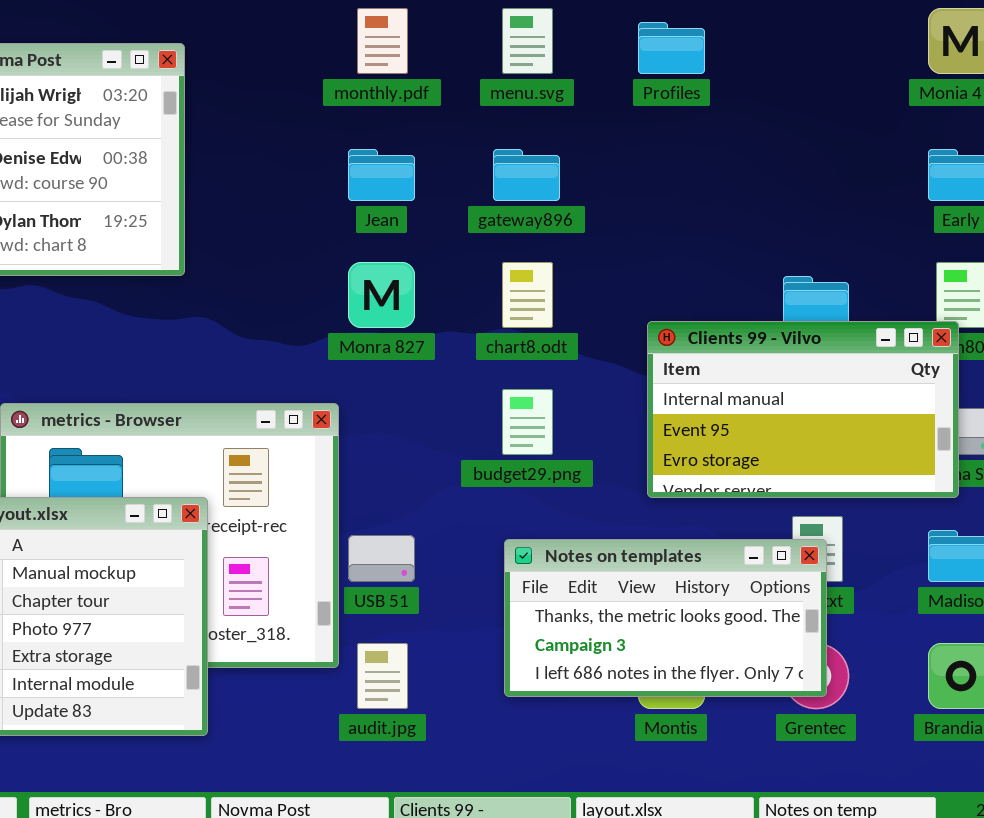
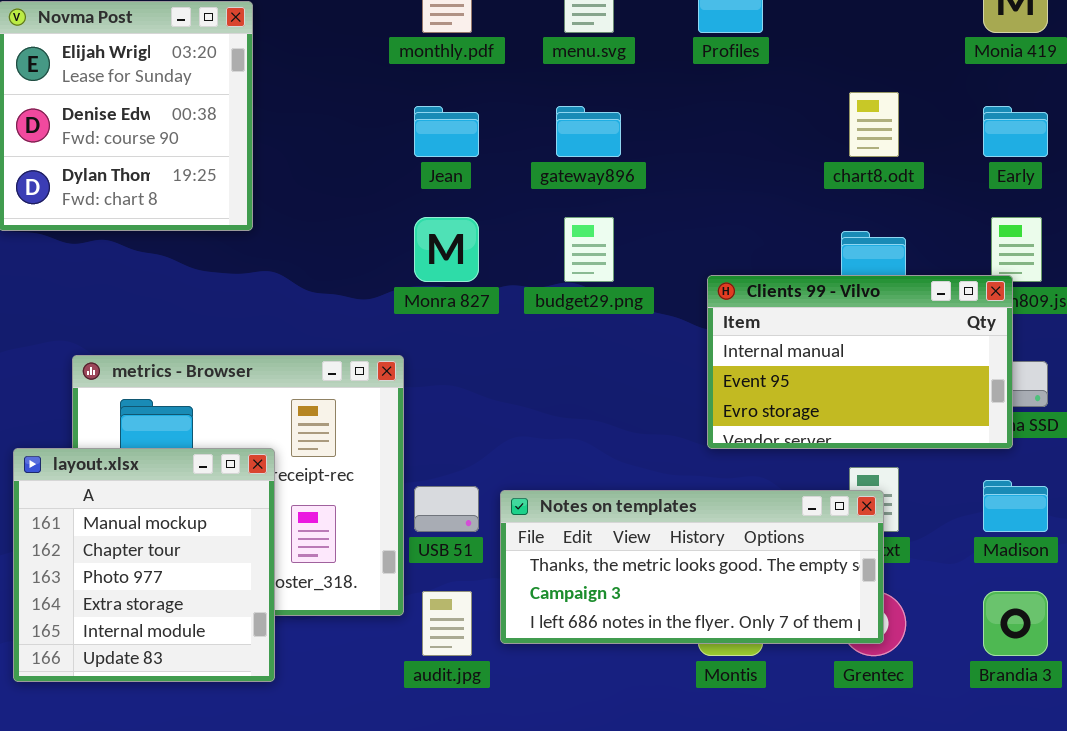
chart8.odt: [502,262,553,328] -> [849,92,899,157], moved
budget29.png: [502,389,553,455] -> [564,217,614,282], moved
Notes on templates: [504,539,827,697] -> [500,490,884,644], resized

